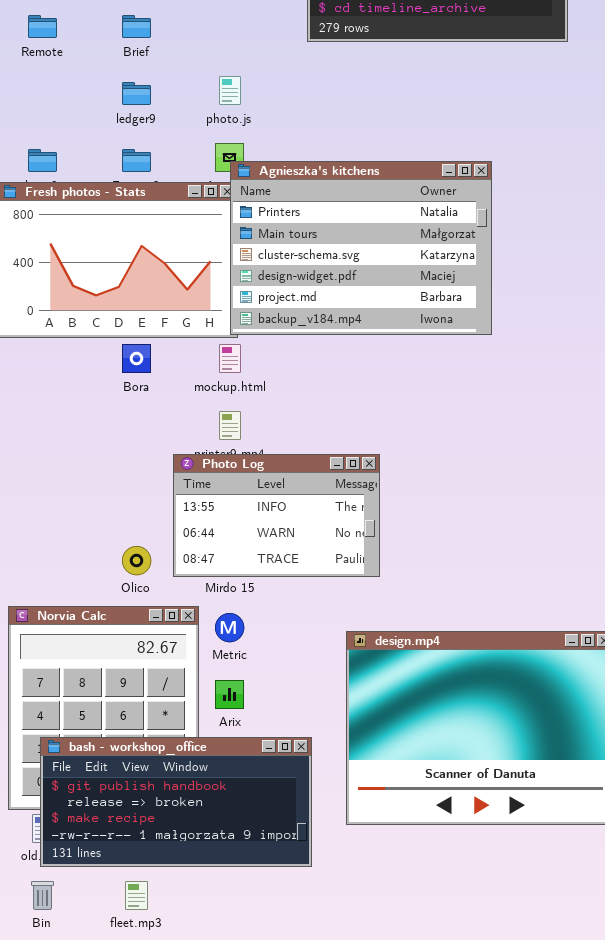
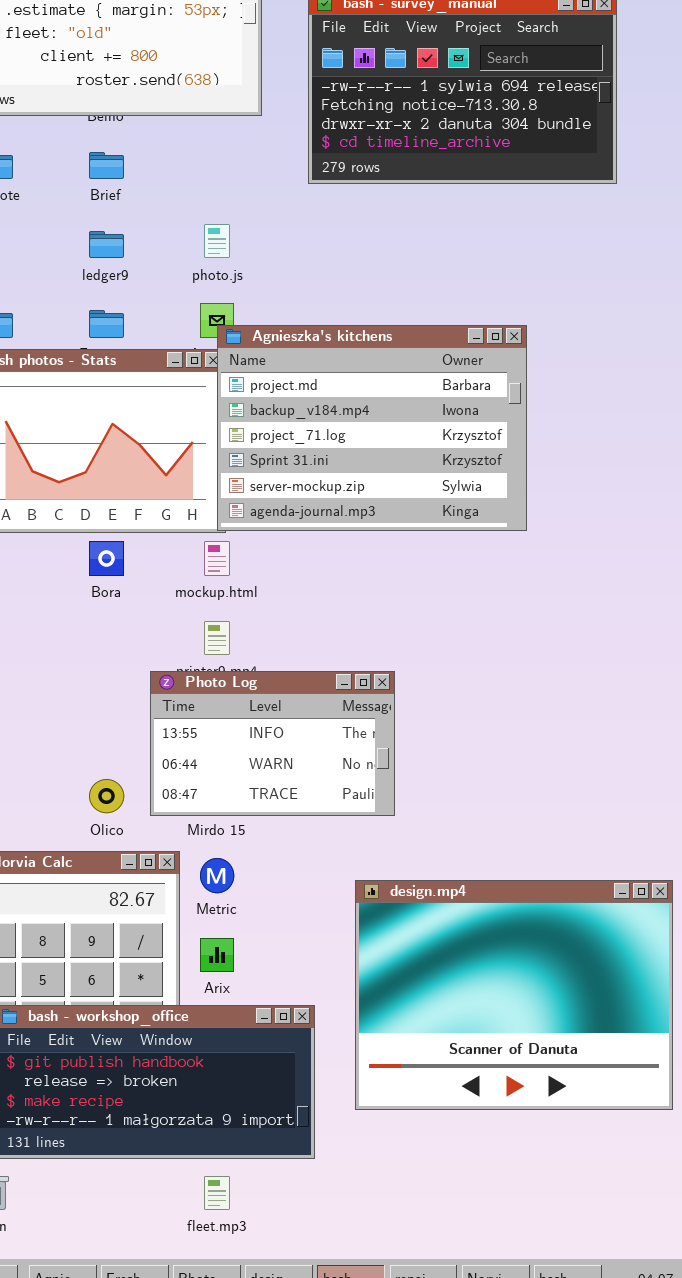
Agnieszka's kitchens: [230,161,492,335] -> [217,325,527,531], scrolled down 4 rows
fleet.mp3: [125,881,148,910] -> [204,1176,230,1210], moved

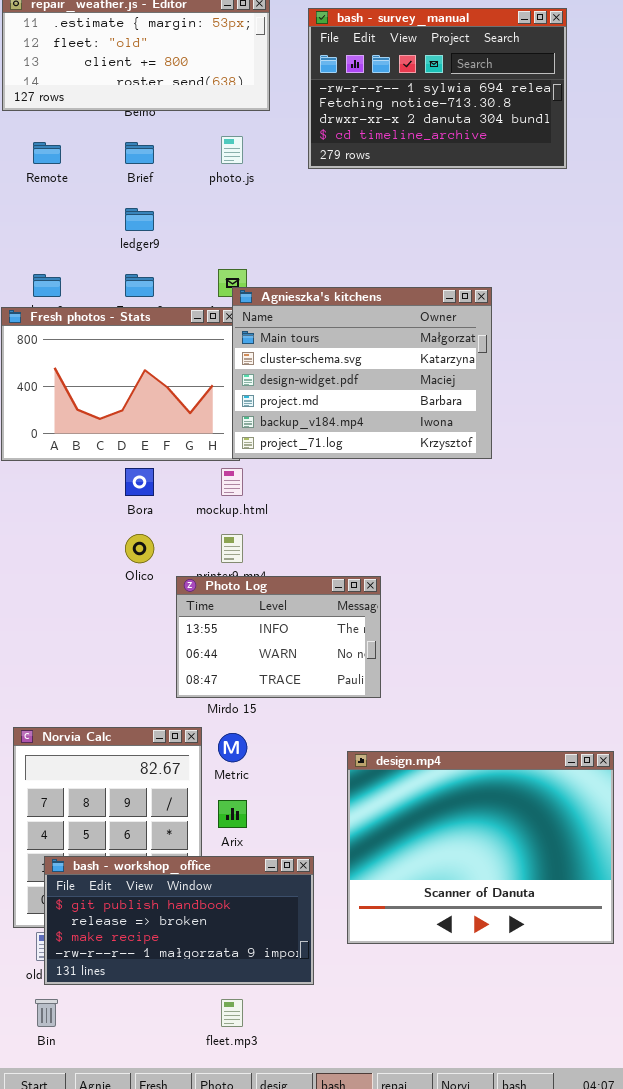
photo.js: [204,224,230,258] -> [221,136,243,164], moved
Agnieszka's kitchens: [217,325,527,531] -> [232,287,492,459], scrolled up 3 rows
Olico: [89,779,124,813] -> [125,534,154,563], moved

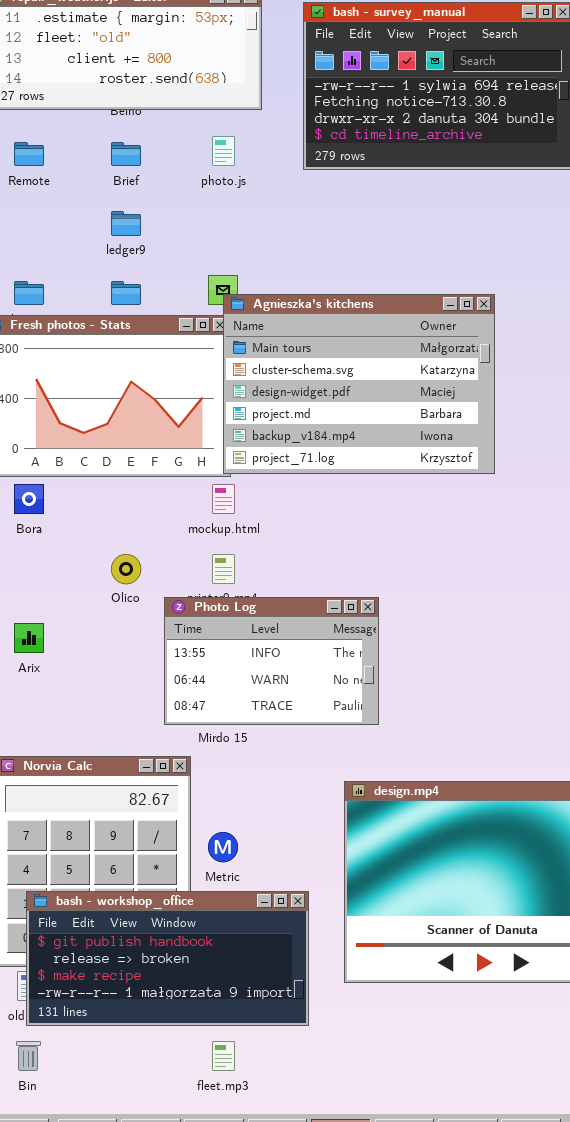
Bora: [125,468,154,496] -> [14,484,44,514], moved
Metric: [218,733,247,762] -> [208,832,238,862], moved
Arix: [218,800,247,828] -> [14,623,44,653], moved

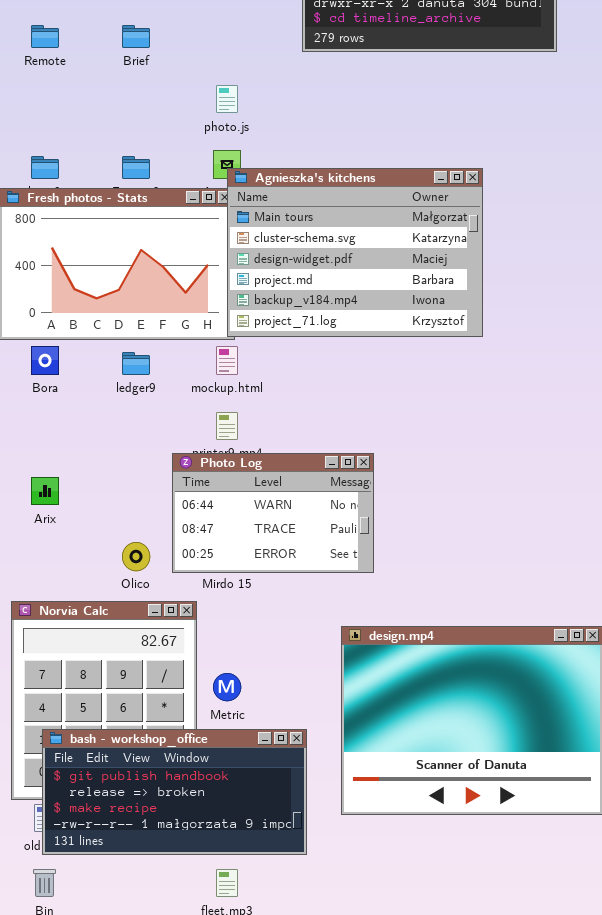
photo.js: [212,136,235,166] -> [216,85,238,113], moved
ledger9: [111,211,141,236] -> [122,352,150,375], moved
Olico: [111,554,141,584] -> [122,542,150,571], moved
Photo Log: [164,597,379,725] -> [172,453,374,573], scrolled down 1 row

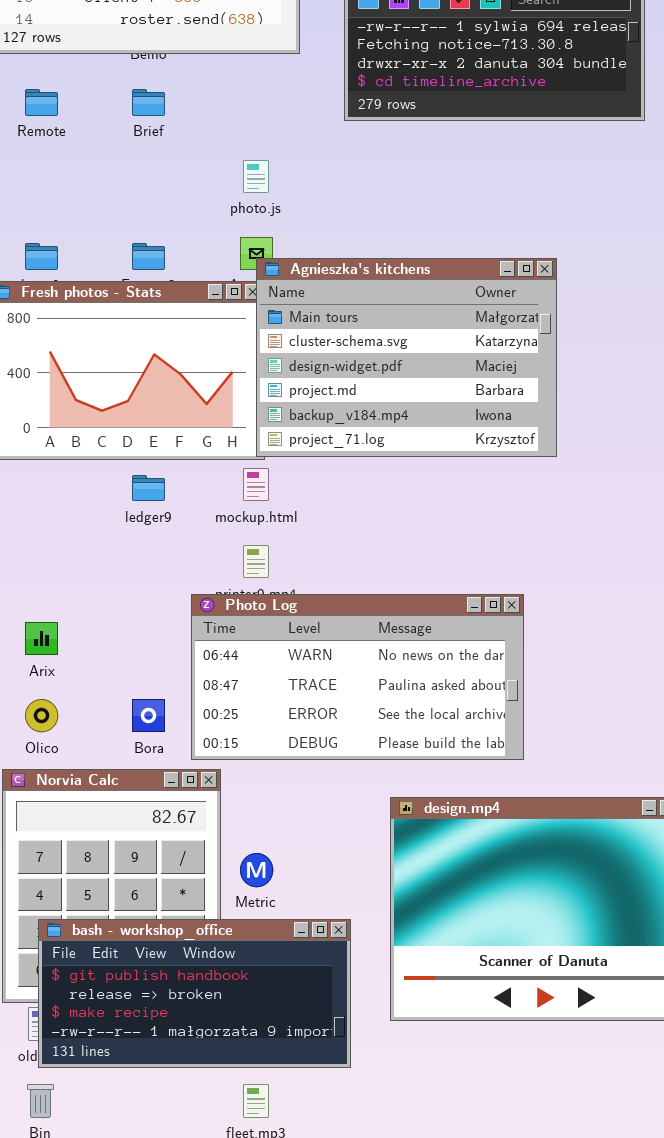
Bora: [31,346,59,375] -> [132,699,165,732], moved
Photo Log: [172,453,374,573] -> [191,594,524,760], resized
Olico: [122,542,150,571] -> [25,699,58,732], moved

